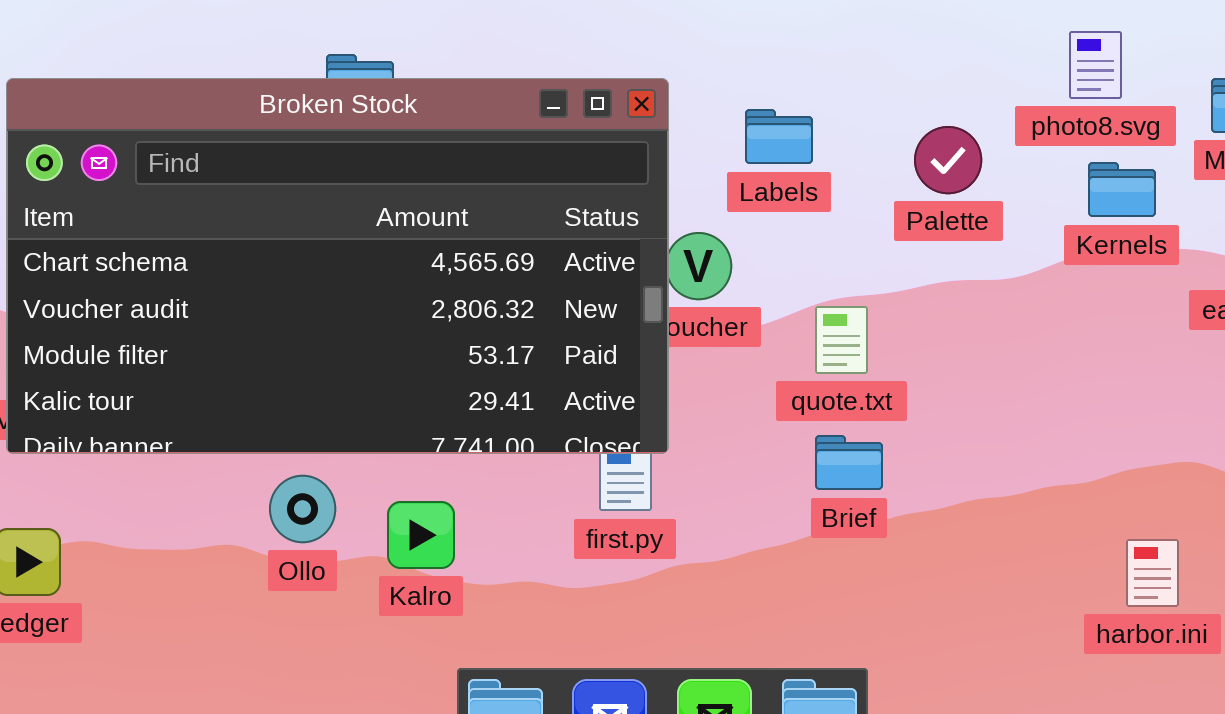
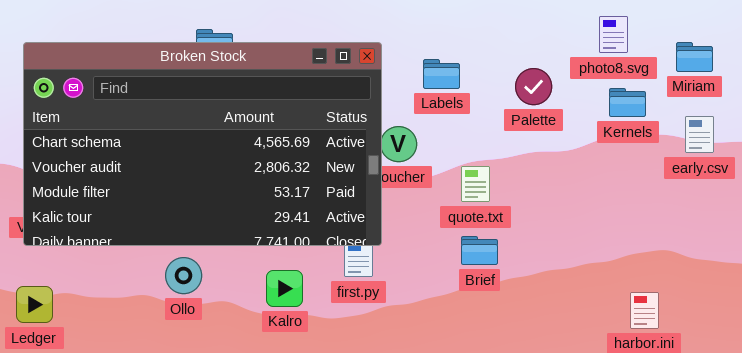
Kalro: [387,501,455,569] -> [266,270,303,307], moved

